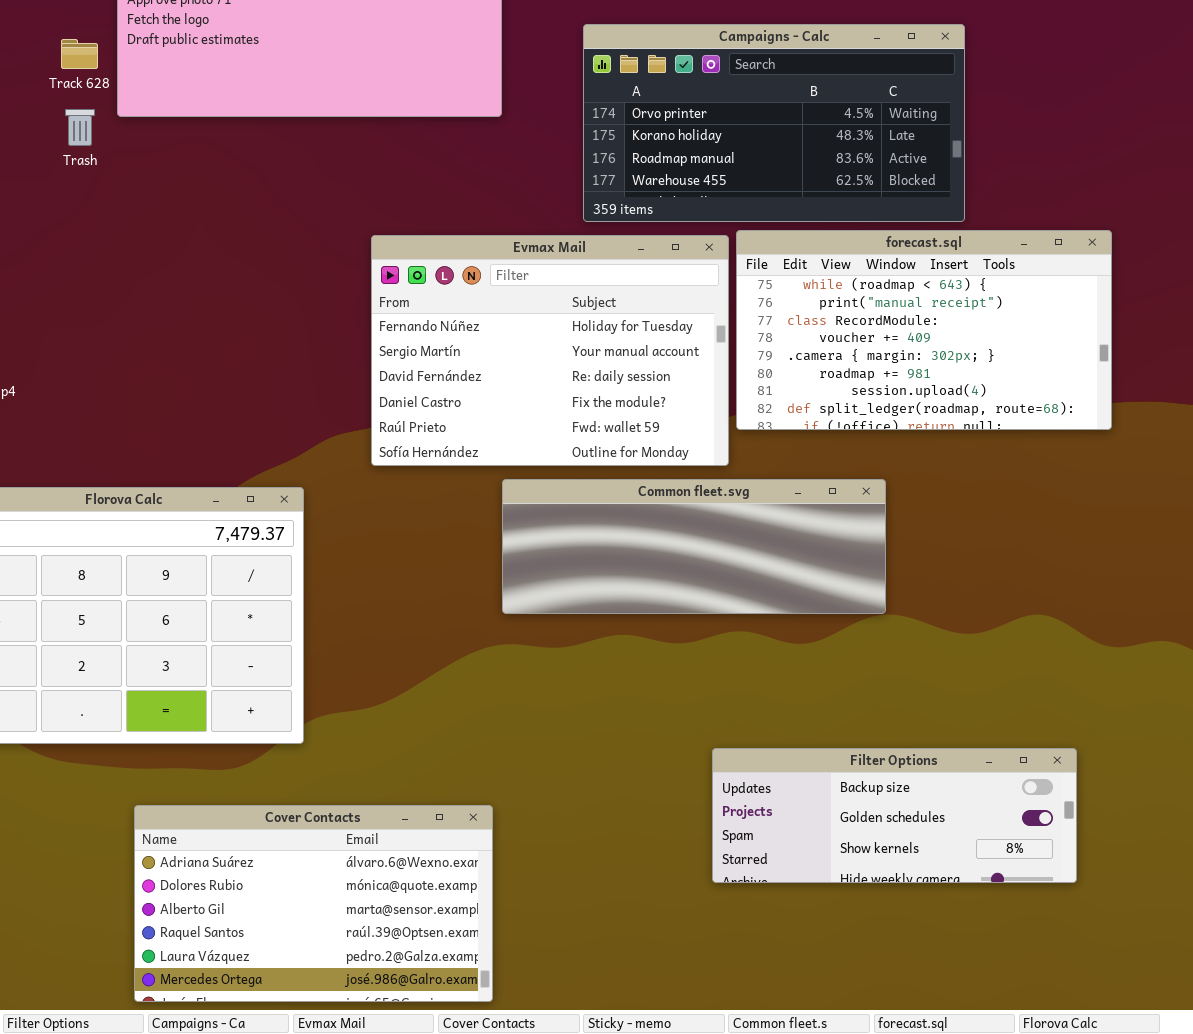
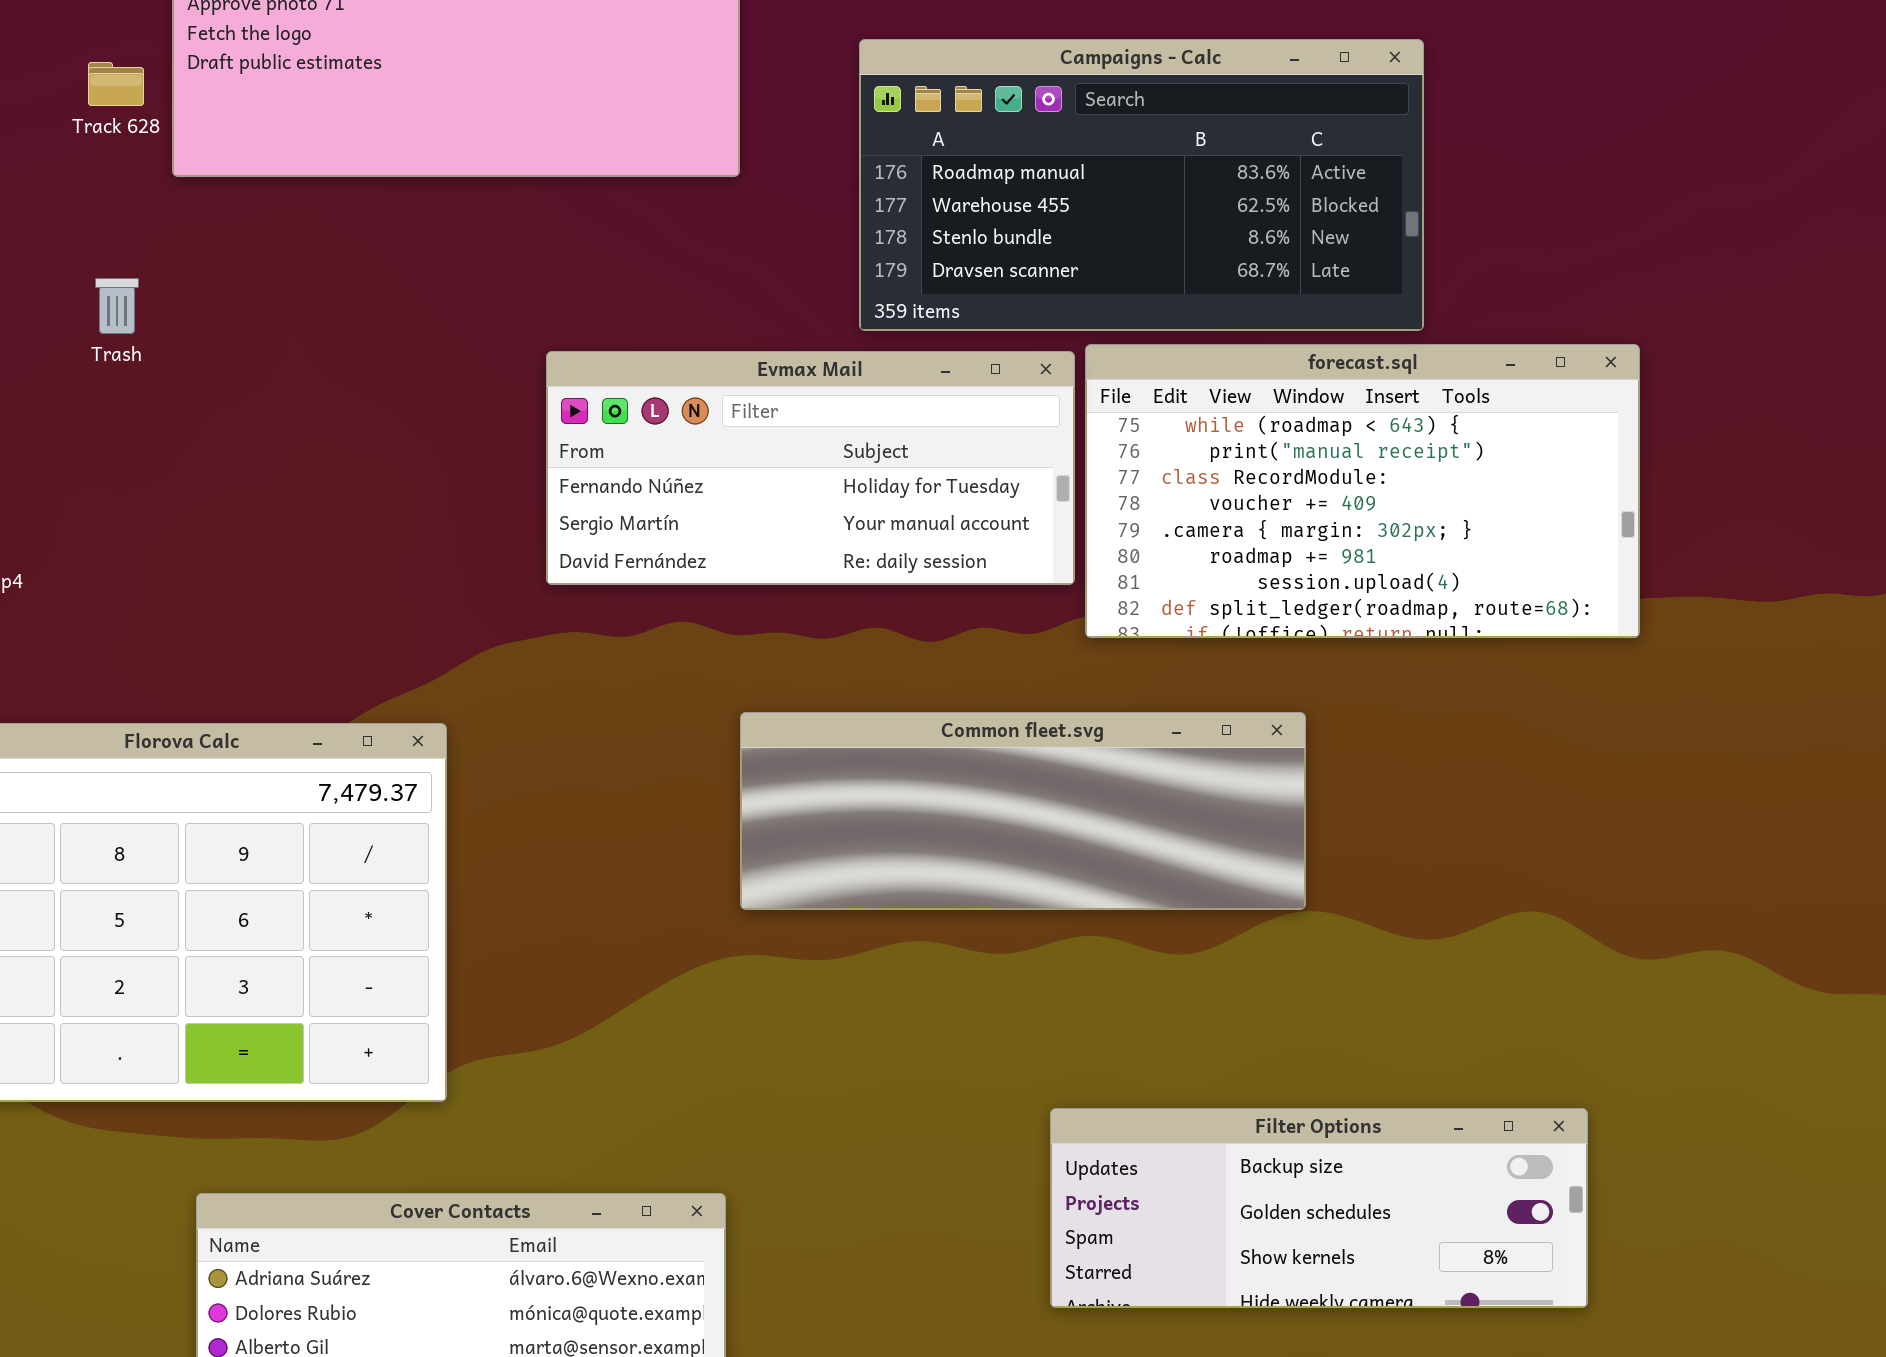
Campaigns - Calc: [583,24,965,222] -> [859,39,1424,331], scrolled down 2 rows
Trash: [65,109,95,146] -> [95,278,139,334], moved
Evmax Mail: [371,235,729,466] -> [546,351,1075,585], resized

